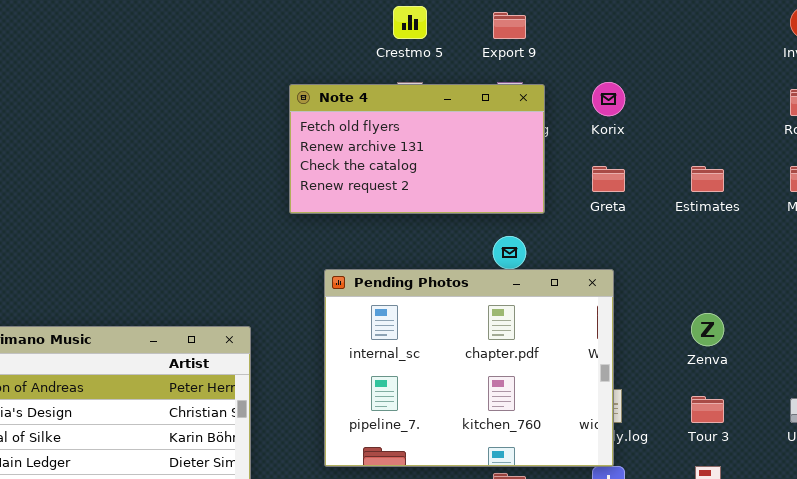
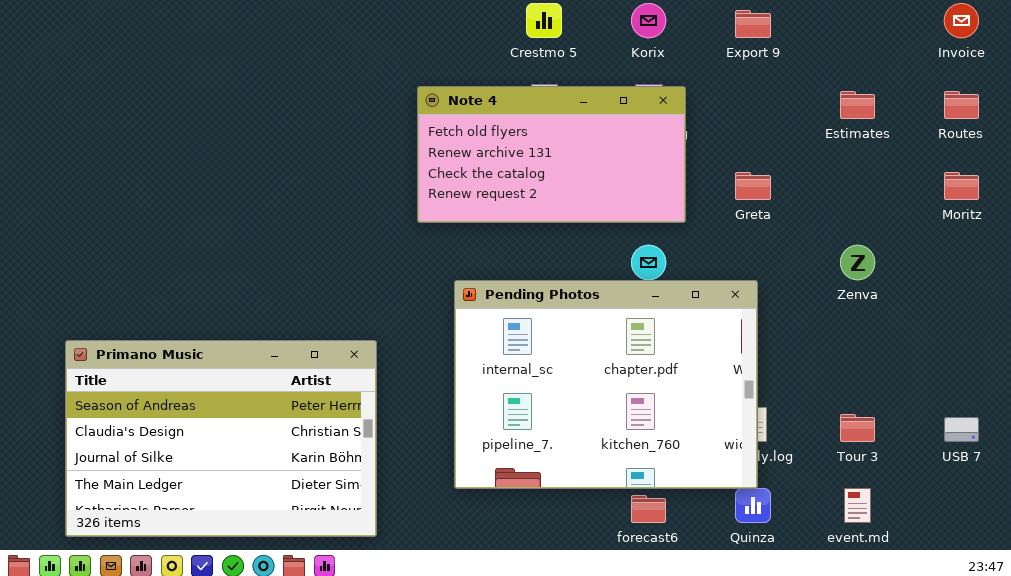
Export 9: [493,12,526,39] -> [735,10,771,38], moved
Korix: [592,82,625,116] -> [631,3,666,38], moved
Estimates: [691,166,724,192] -> [840,91,875,119], moved
Zenva: [691,313,724,346] -> [840,245,875,280], moved

